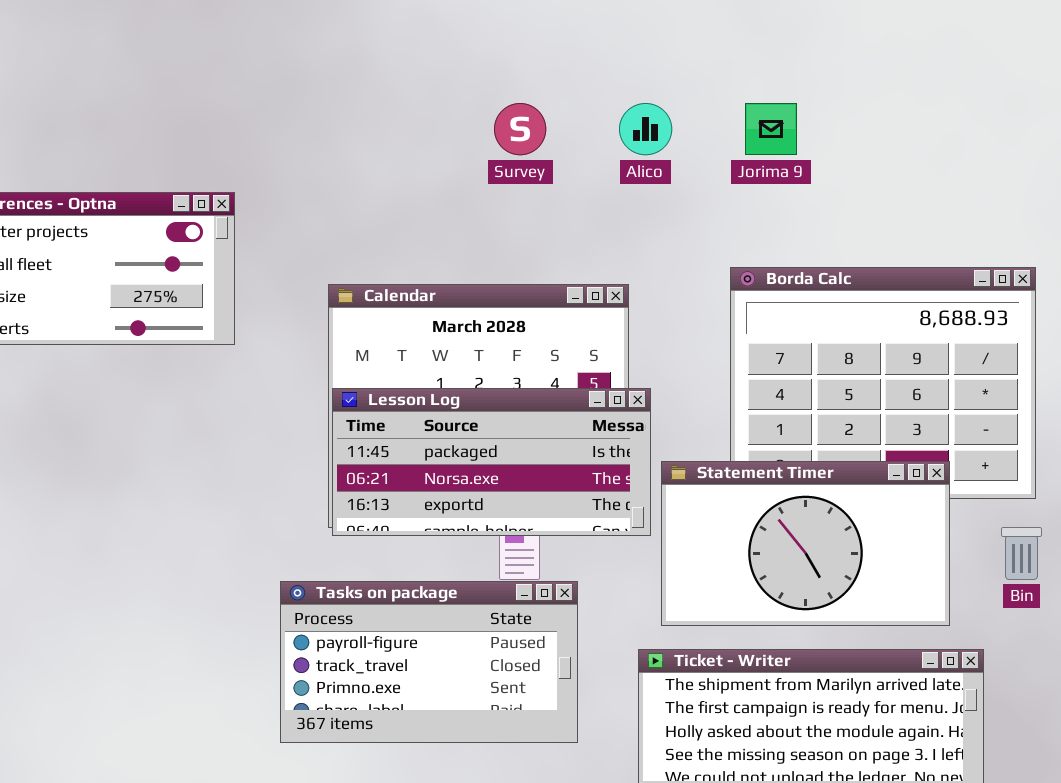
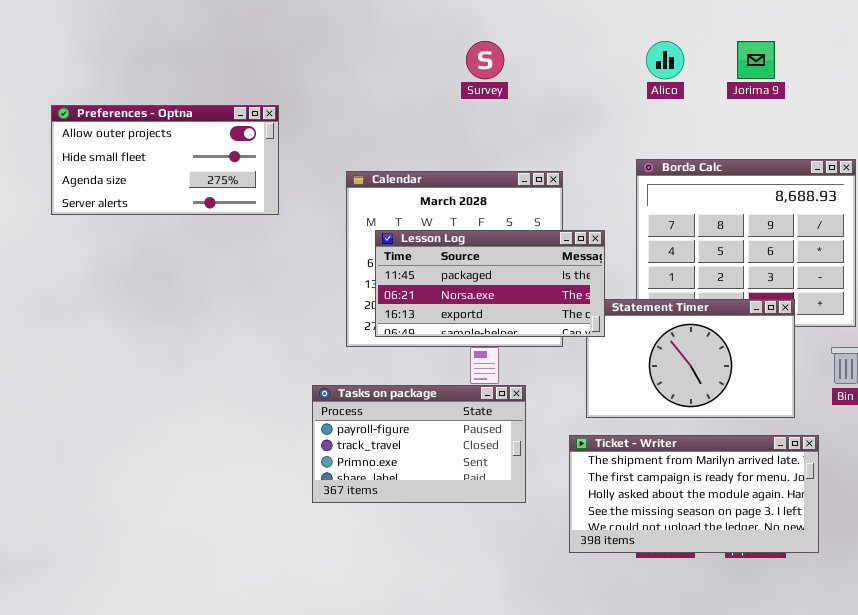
Alico: [619,103,672,155] -> [646,41,684,79], moved
Jorima 9: [745,103,797,155] -> [737,41,775,79], moved
Lesson Log: [332,388,651,536] -> [375,230,605,337], moved

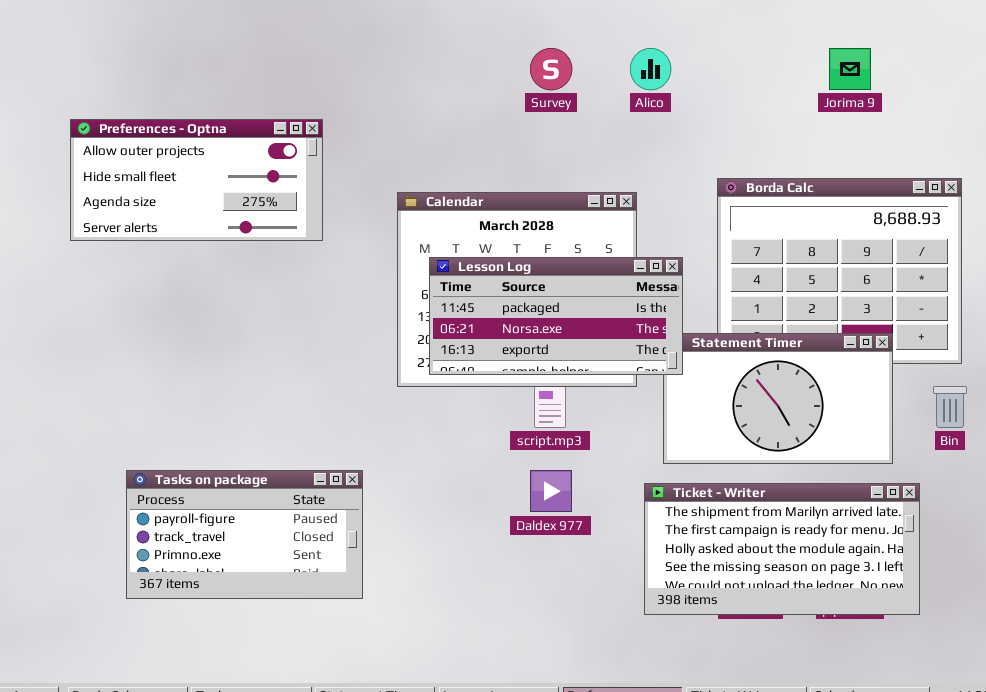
Alico: [646,41,684,79] -> [630,48,671,90], moved
Tasks on package: [312,385,526,503] -> [126,470,363,599], moved

